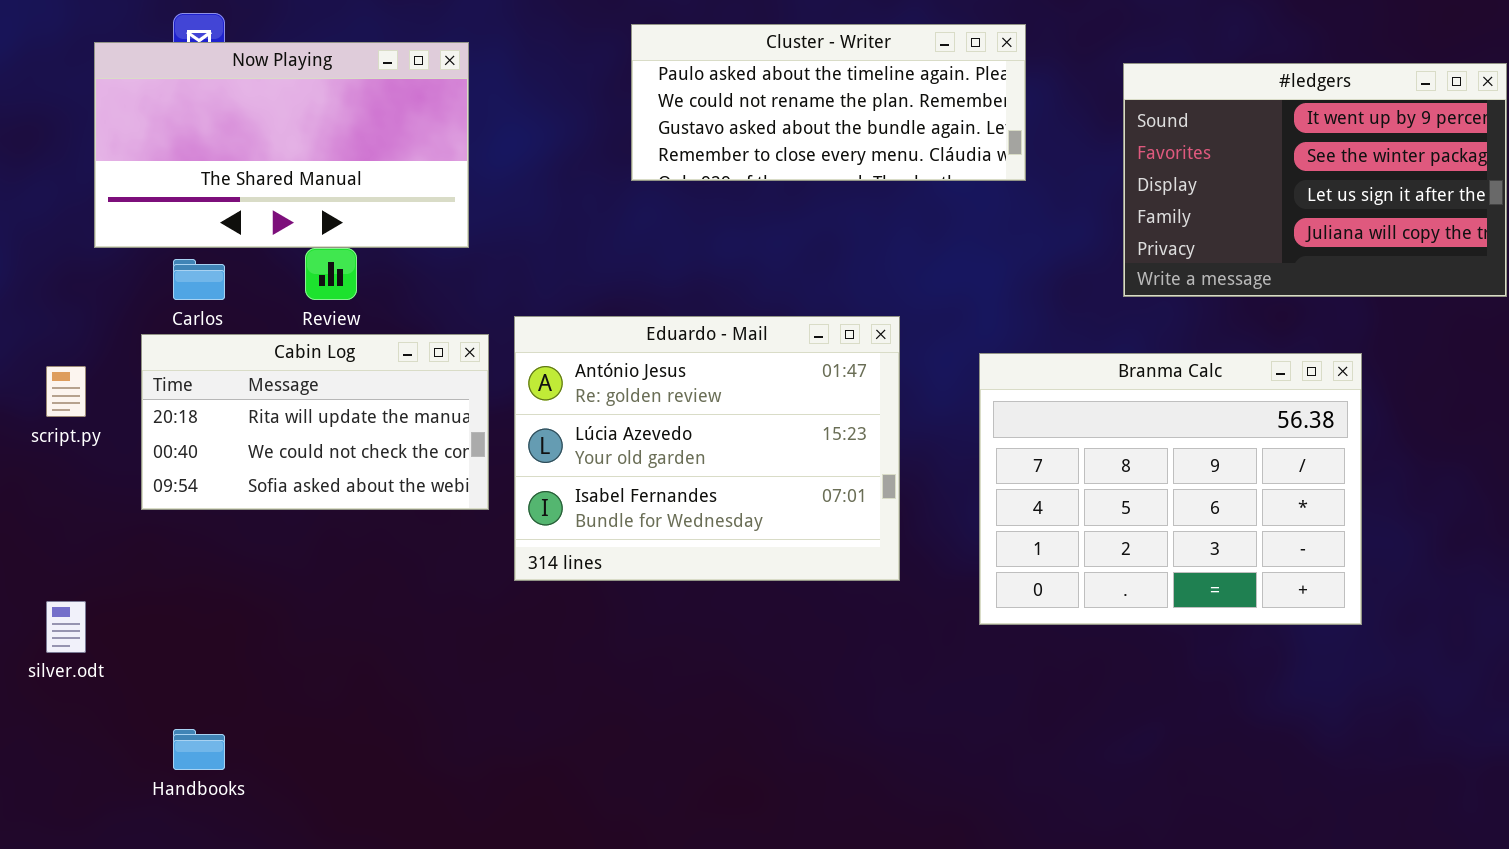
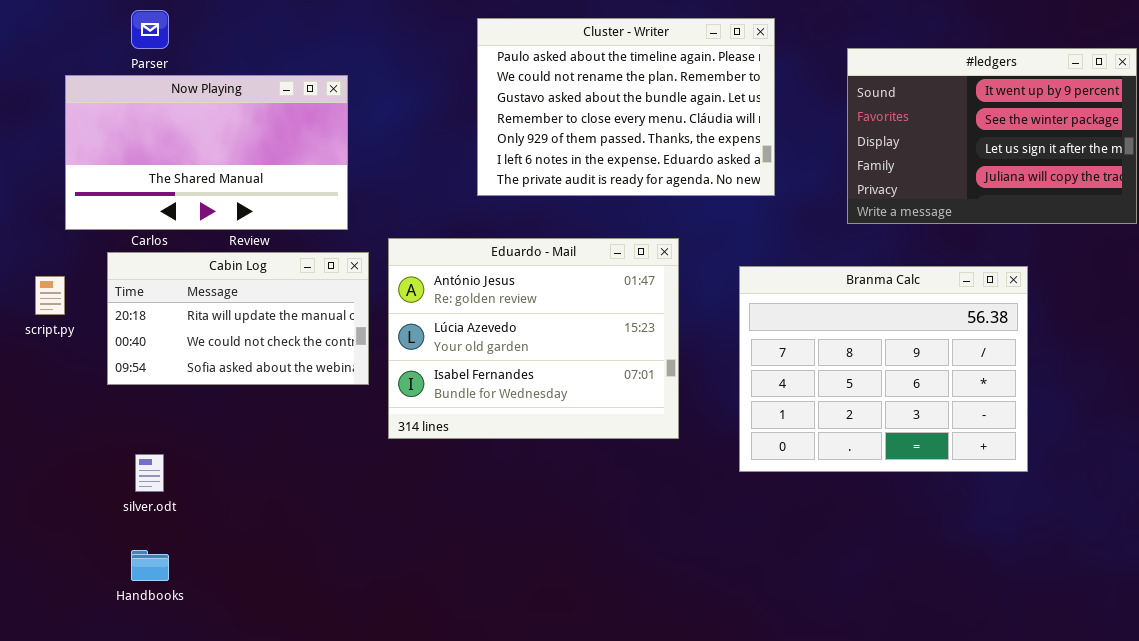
Cluster - Writer: [631,24,1026,181] -> [477,18,775,196], resized
Now Playing: [94,42,469,248] -> [65,75,348,230], moved
silver.odt: [46,601,86,653] -> [135,454,164,492], moved

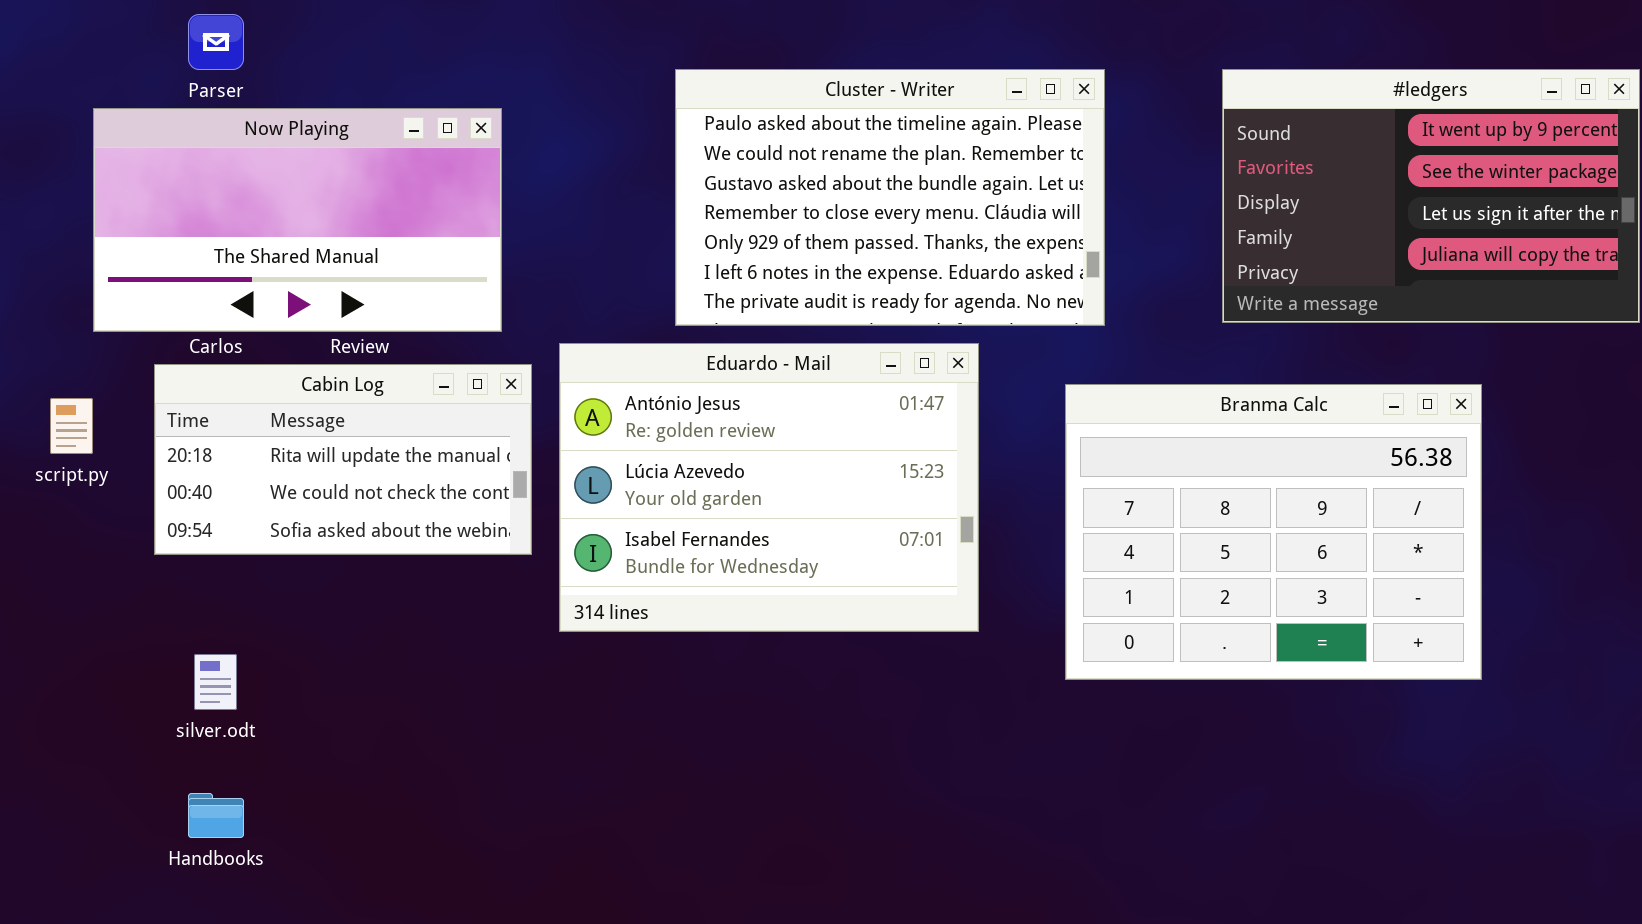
Cluster - Writer: [477,18,775,196] -> [675,69,1105,326], moved

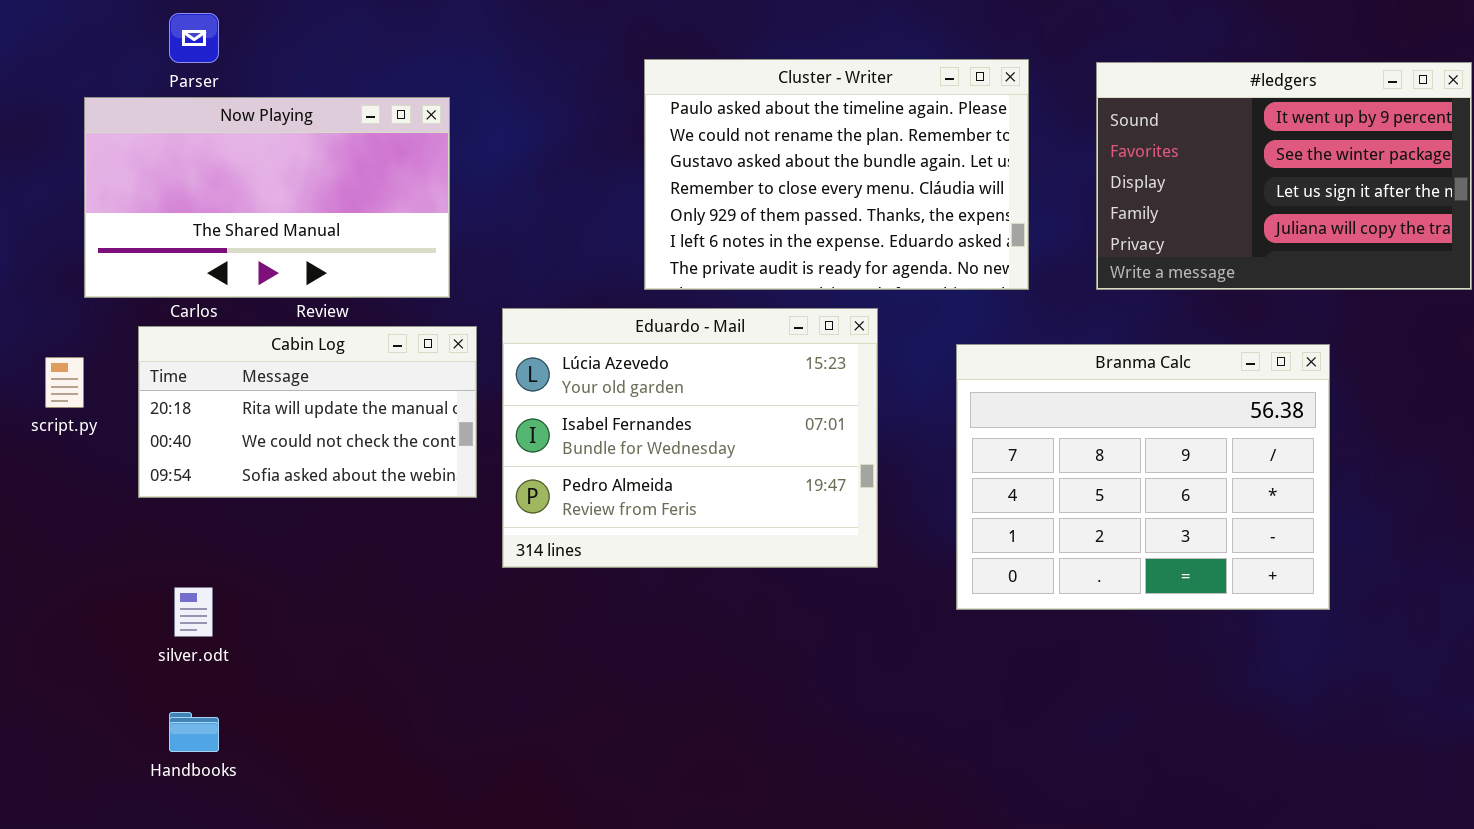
Cluster - Writer: [675,69,1105,326] -> [644,59,1029,290], moved
Eduardo - Mail: [559,343,979,632] -> [502,308,878,568], scrolled down 1 row

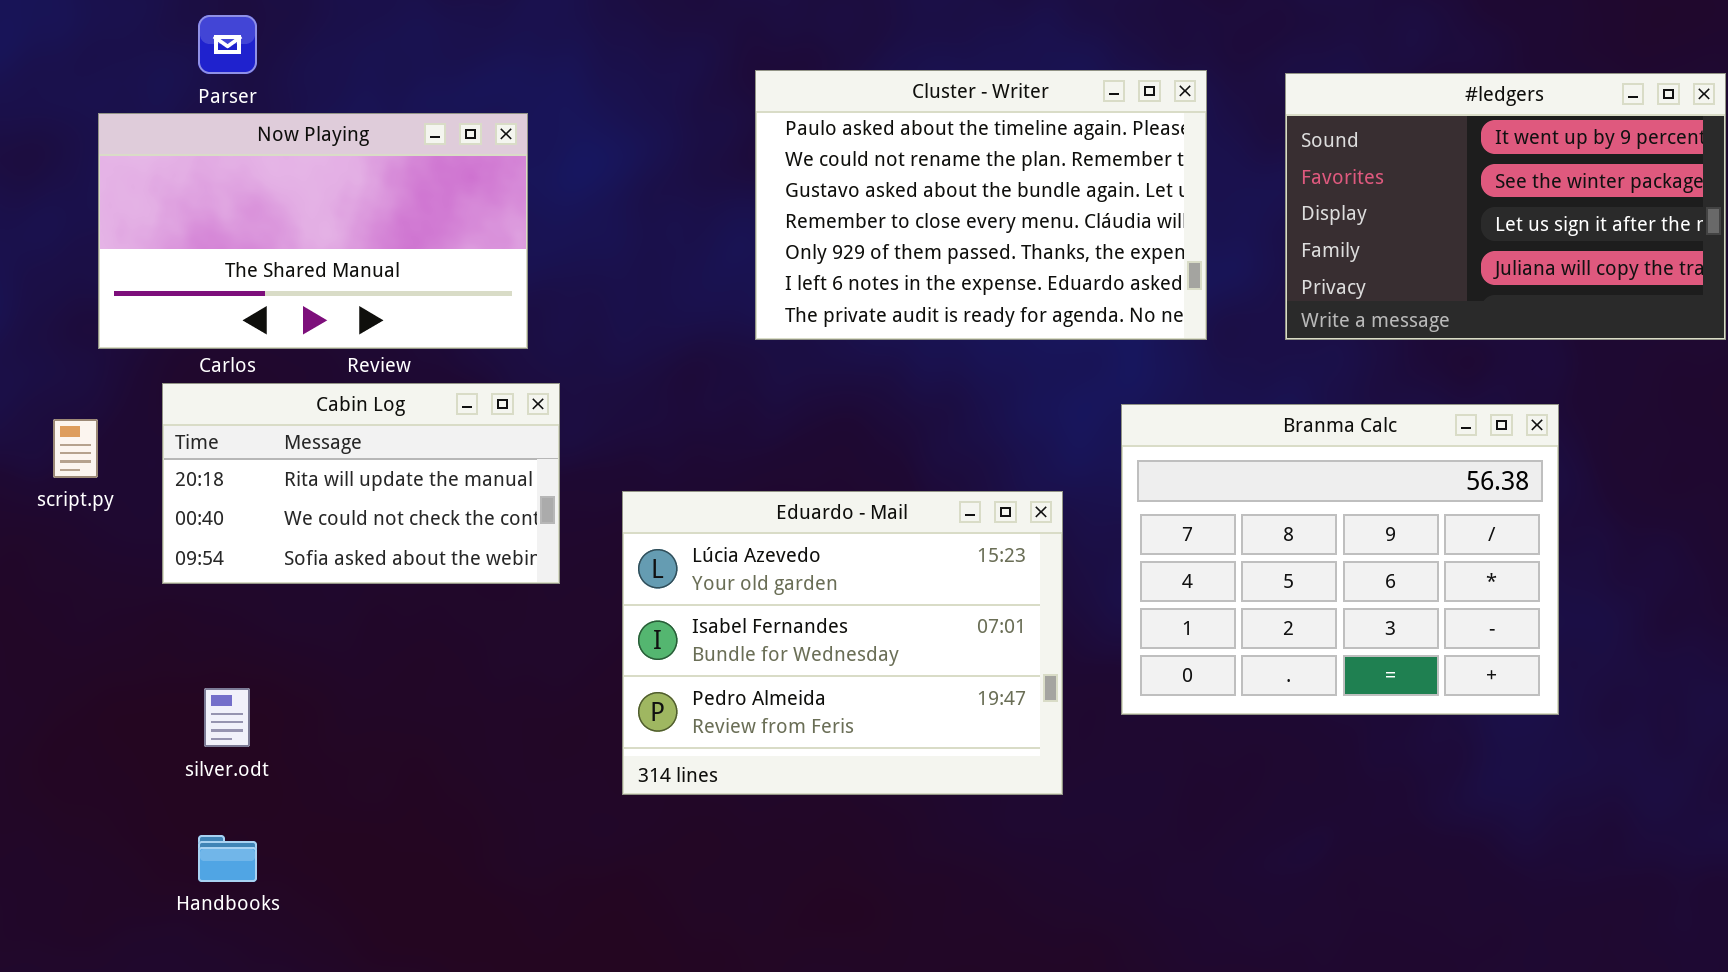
Eduardo - Mail: [502,308,878,568] -> [622,491,1063,795], moved

